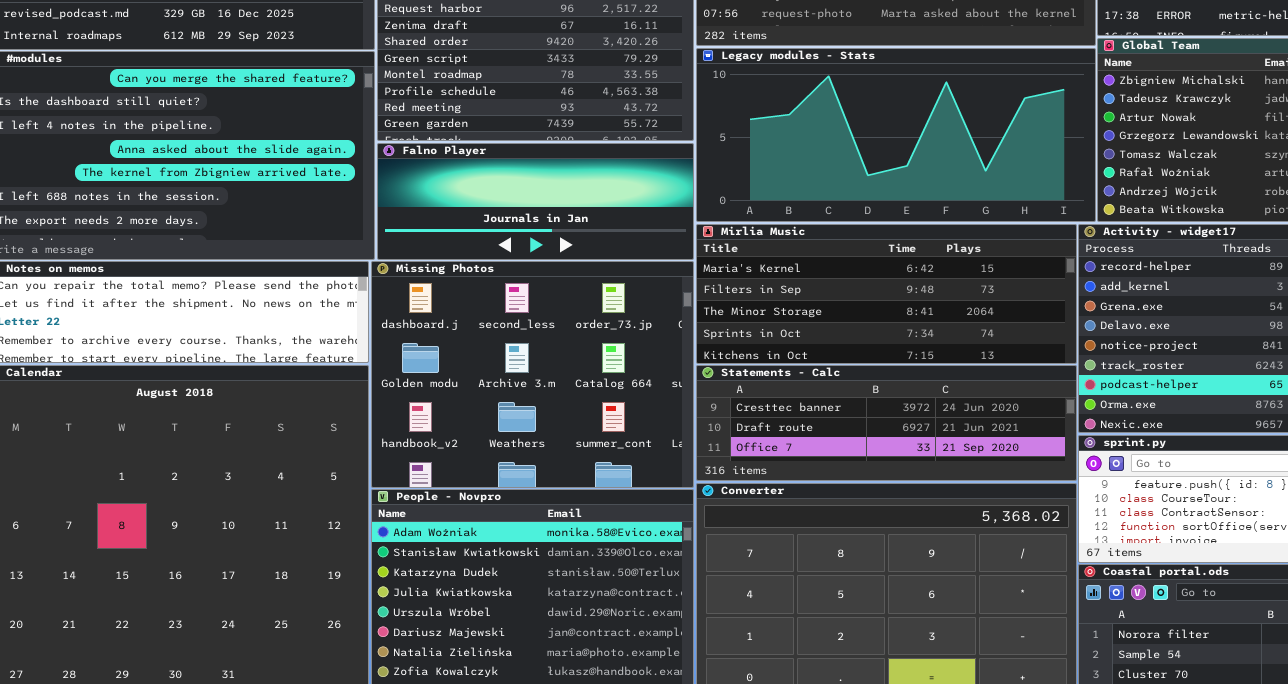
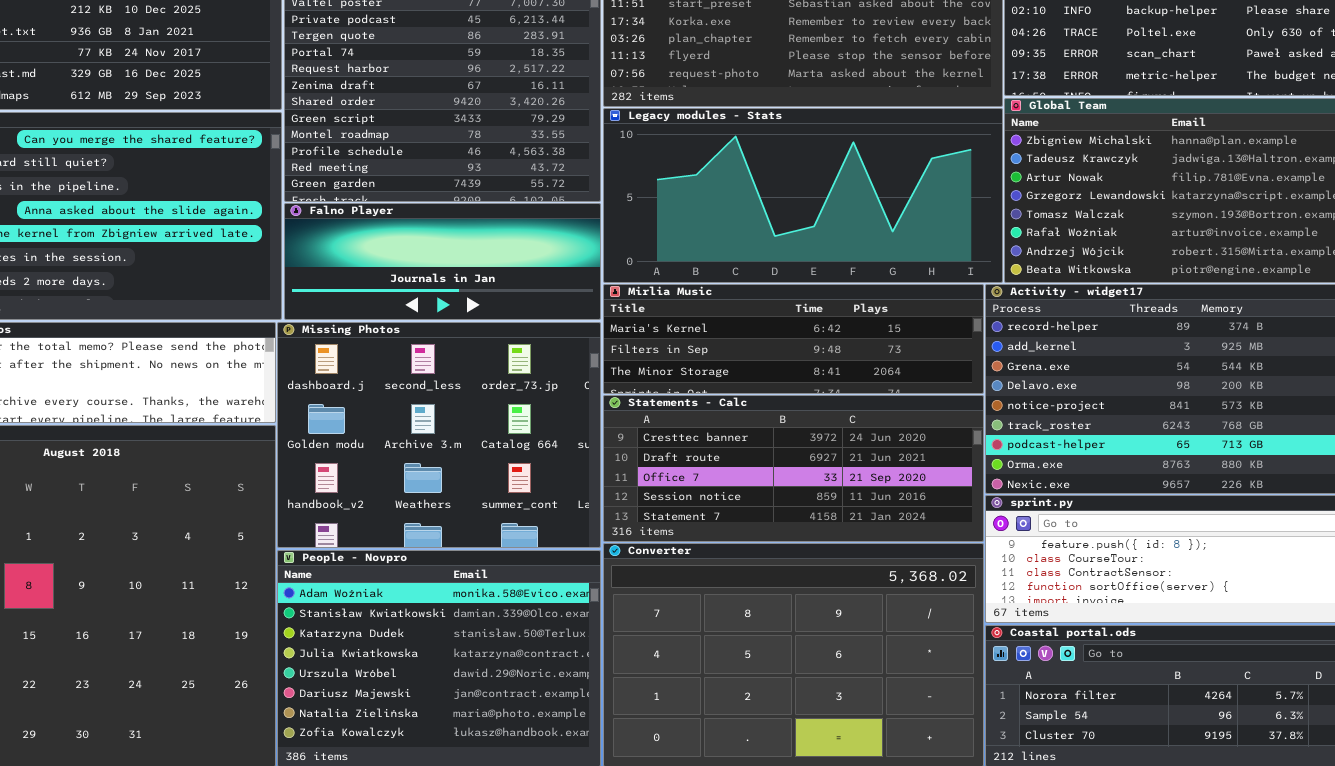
Mirlia Music: [696,224,1077,364] -> [603,284,984,394], resized
Statements - Calc: [696,365,1077,481] -> [603,395,984,542], resized

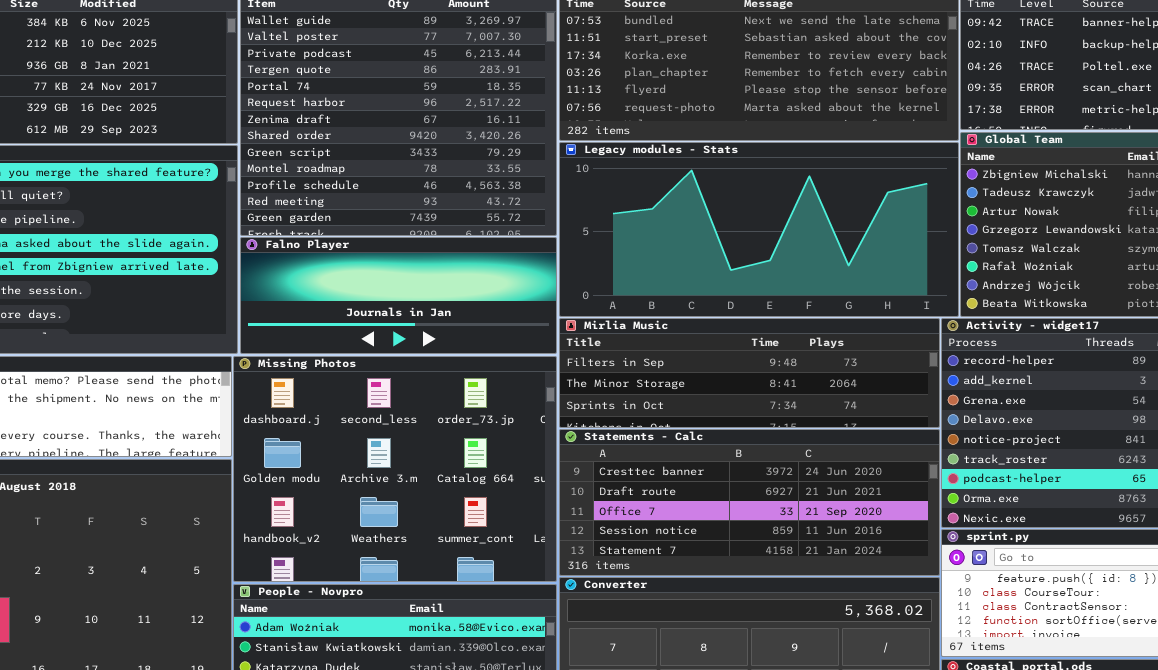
Mirlia Music: [603,284,984,394] -> [559,318,940,428], scrolled down 1 row

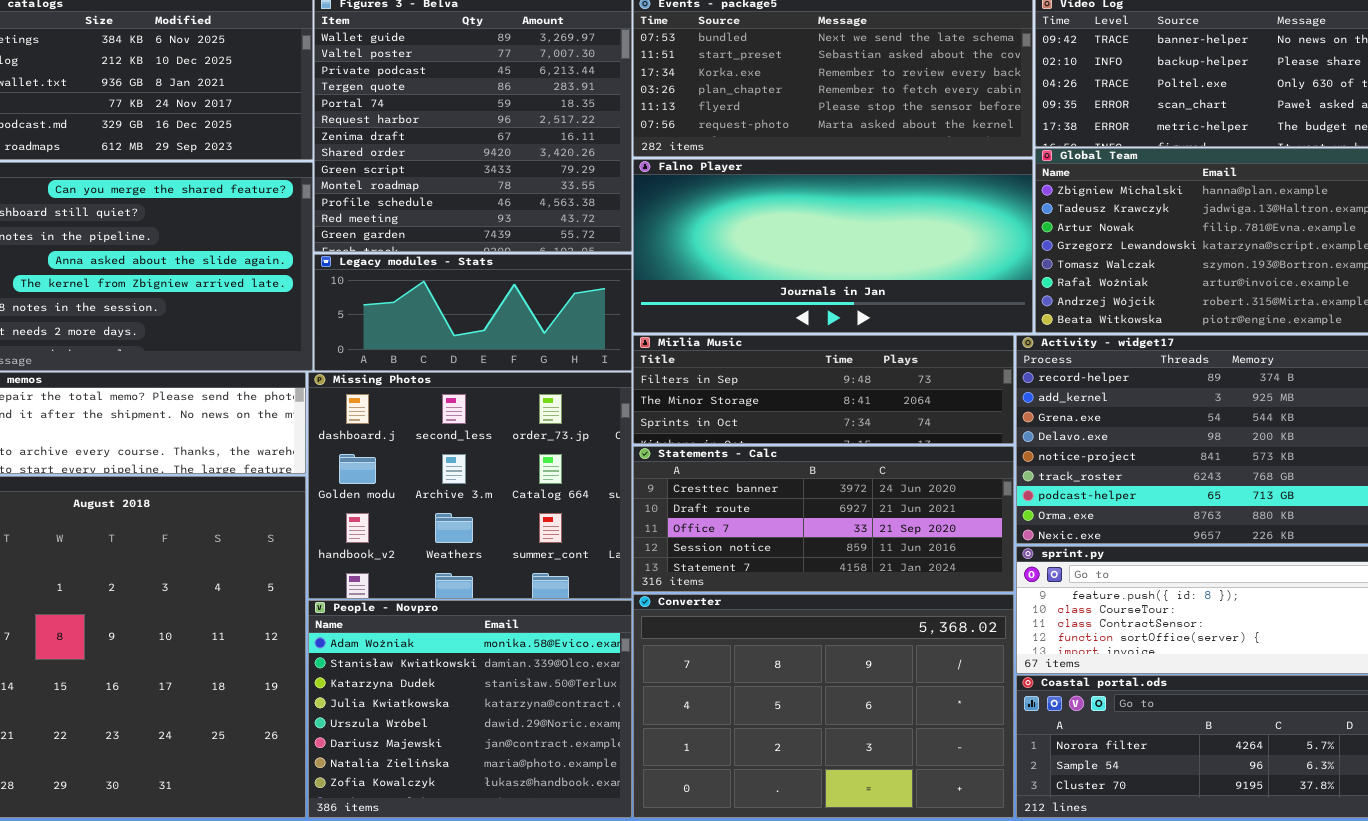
Legacy modules - Stats: [559,142,959,317] -> [314,254,632,371], moved, resized
Falno Player: [240,237,557,354] -> [633,159,1033,333], moved, resized

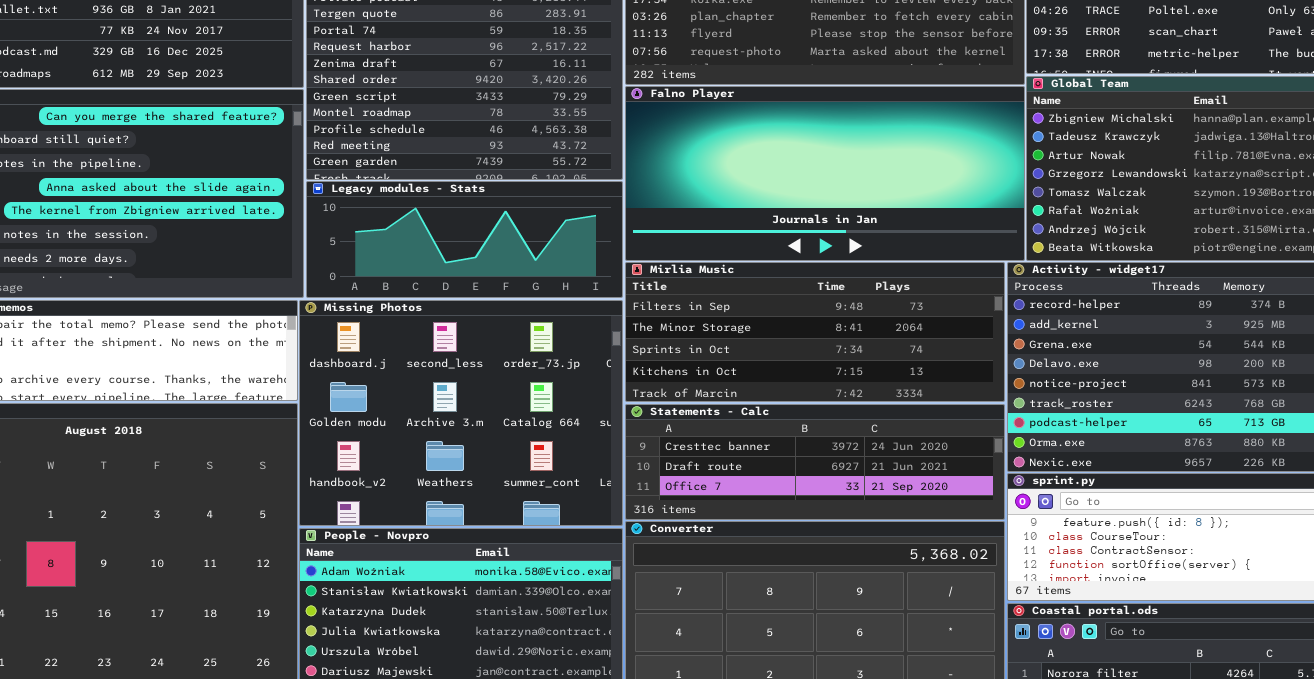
Mirlia Music: [633,335,1014,444] -> [625,262,1005,402], resized
Statements - Calc: [633,446,1014,592] -> [625,404,1005,520], resized

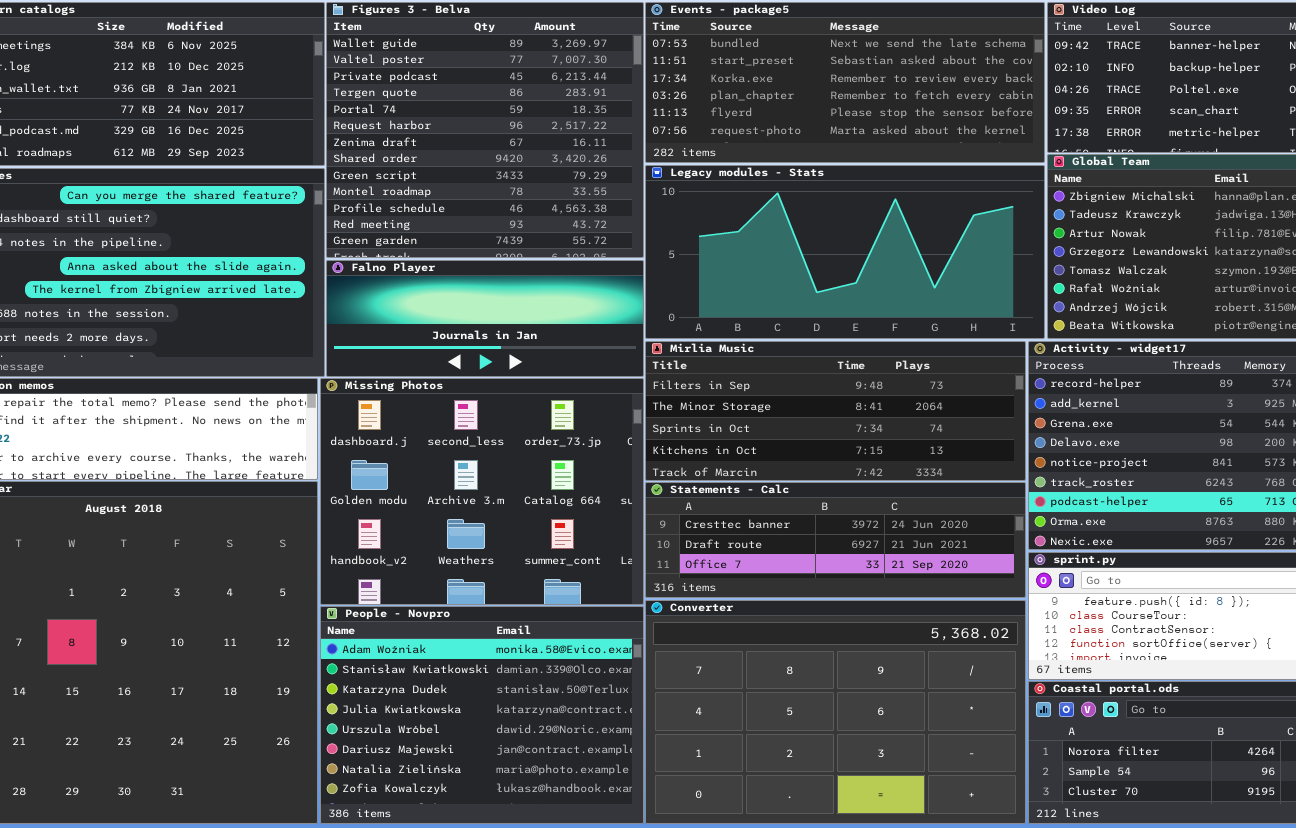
Falno Player: [625,86,1025,261] -> [326,260,644,377], moved, resized
Legacy modules - Stats: [306,181,623,298] -> [645,165,1045,339], moved, resized

